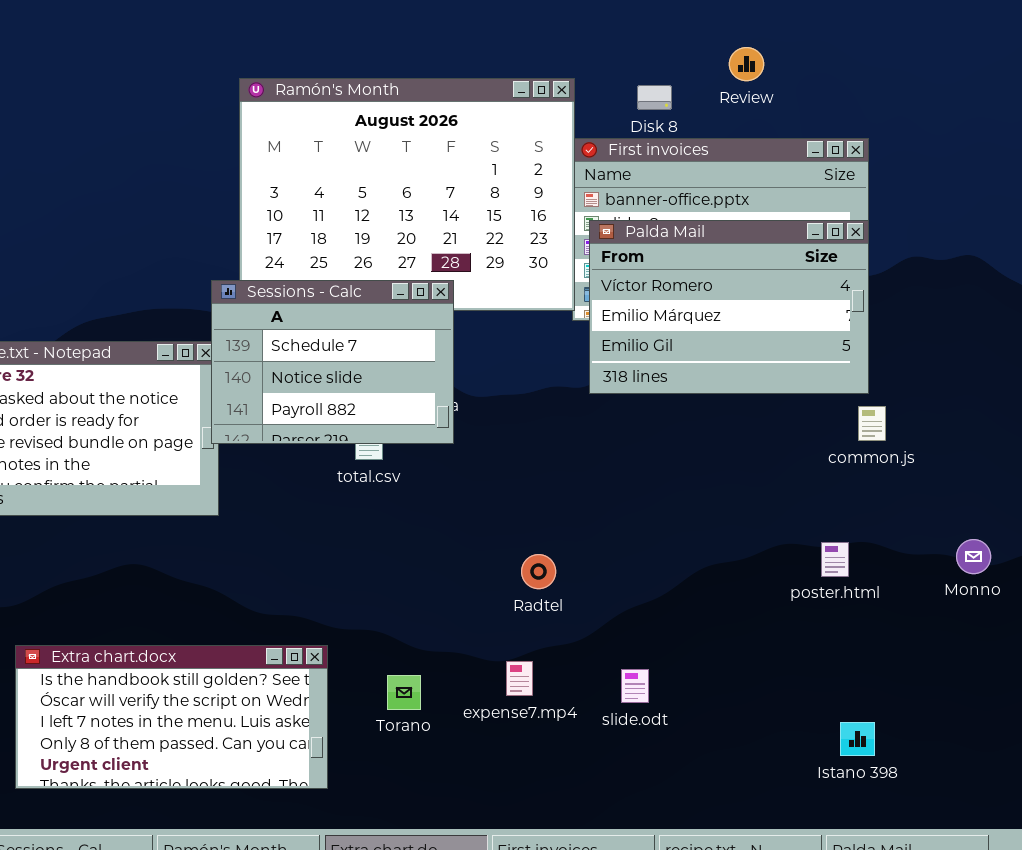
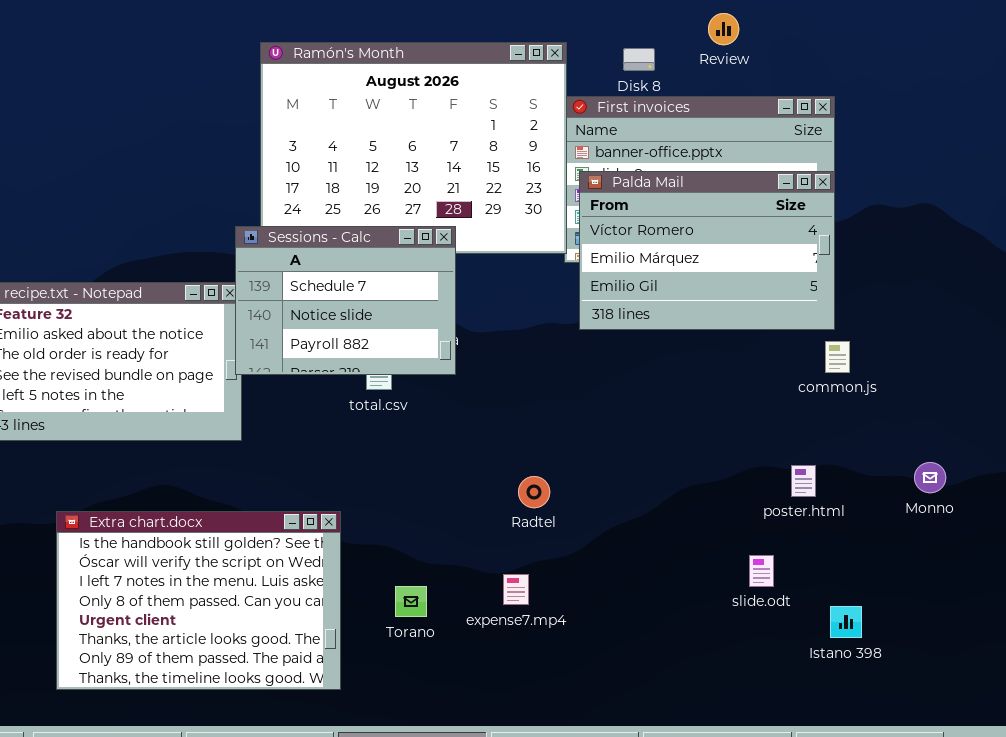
Extra chart.docx: [15,645,328,789] -> [56,511,341,690], resized
slide.odt: [621,669,649,703] -> [749,555,774,587], moved
Istano 398: [840,722,875,756] -> [830,606,862,638], moved

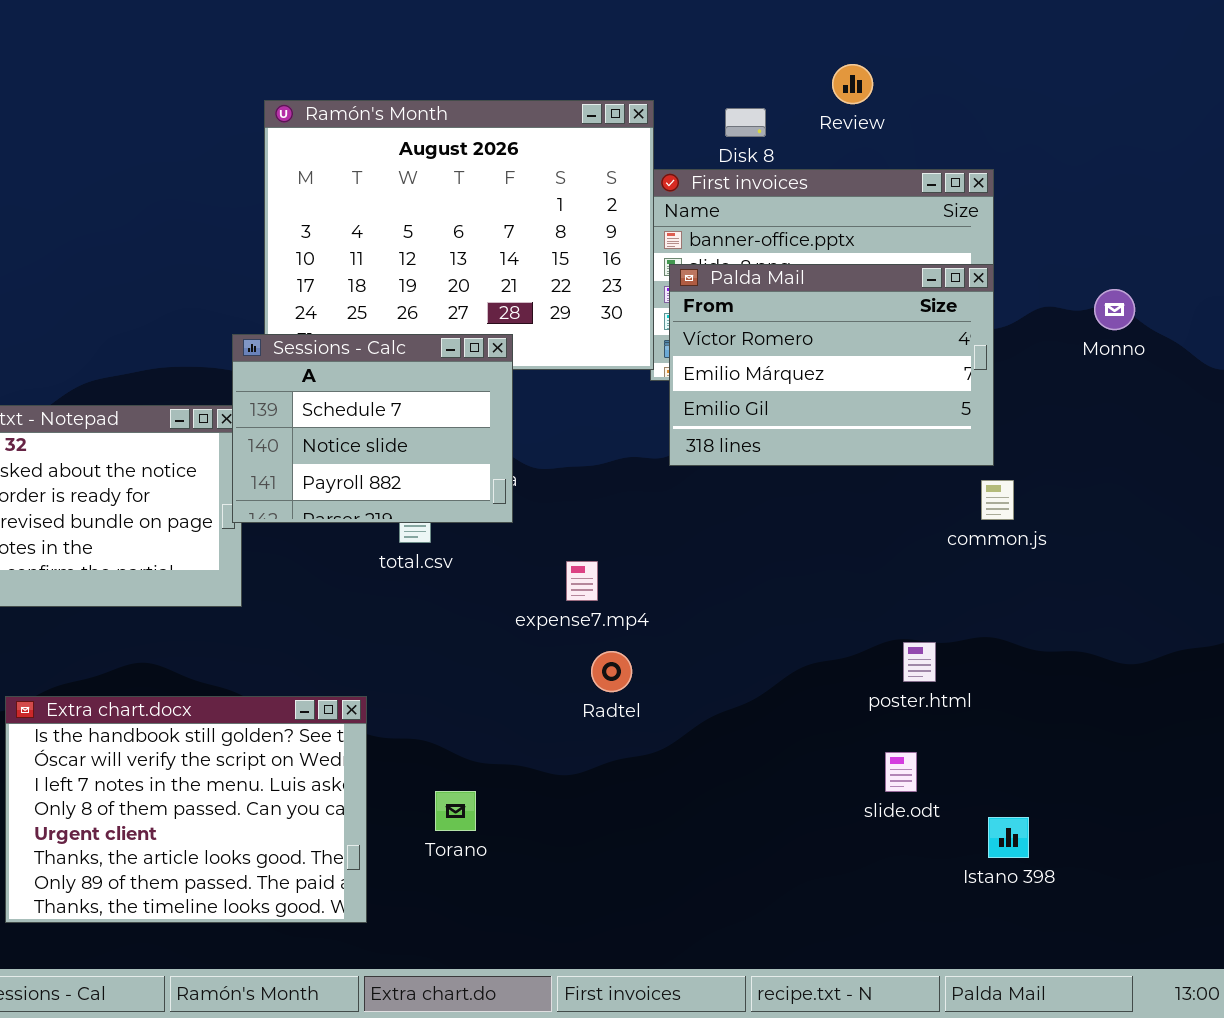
Monno: [914,462,946,493] -> [1094,289,1135,330], moved
poster.html: [791,465,816,497] -> [903,642,936,682], moved
expense7.mp4: [503,574,529,605] -> [566,561,598,601], moved

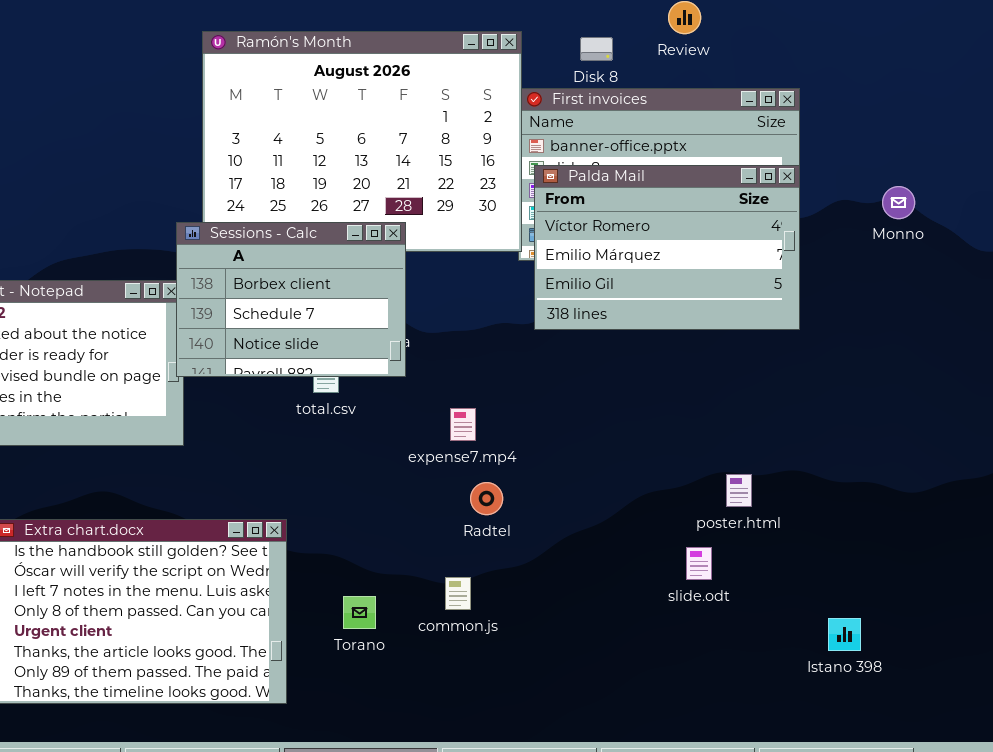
Sessions - Calc: [232,334,513,523] -> [176,222,406,377], scrolled up 1 row
common.js: [981,480,1014,520] -> [445,577,471,610], moved
slide.odt: [885,752,917,792] -> [686,547,712,580], moved
Istano 398: [988,817,1029,858] -> [828,618,861,651], moved

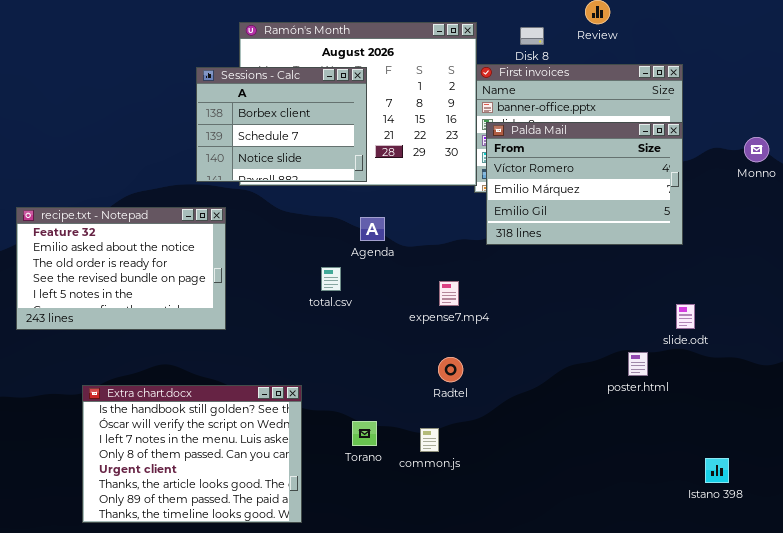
Sessions - Calc: [176,222,406,377] -> [196,67,367,182], moved
expense7.mp4: [450,408,476,441] -> [439,281,459,306], moved
slide.odt: [686,547,712,580] -> [676,304,695,329], moved
Torano: [343,596,376,629] -> [352,421,377,446], moved

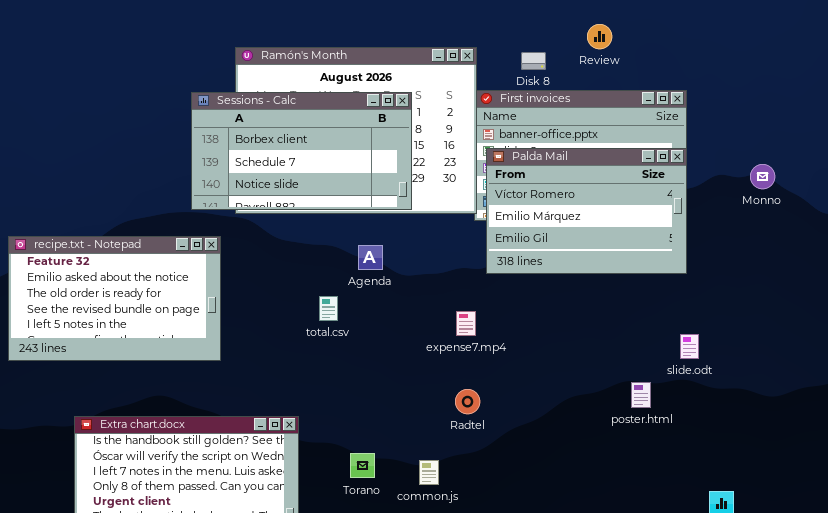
Sessions - Calc: [196,67,367,182] -> [191,92,412,210], resized
expense7.mp4: [439,281,459,306] -> [456,311,476,336], moved
Radtel: [438,357,463,382] -> [455,389,480,414], moved

